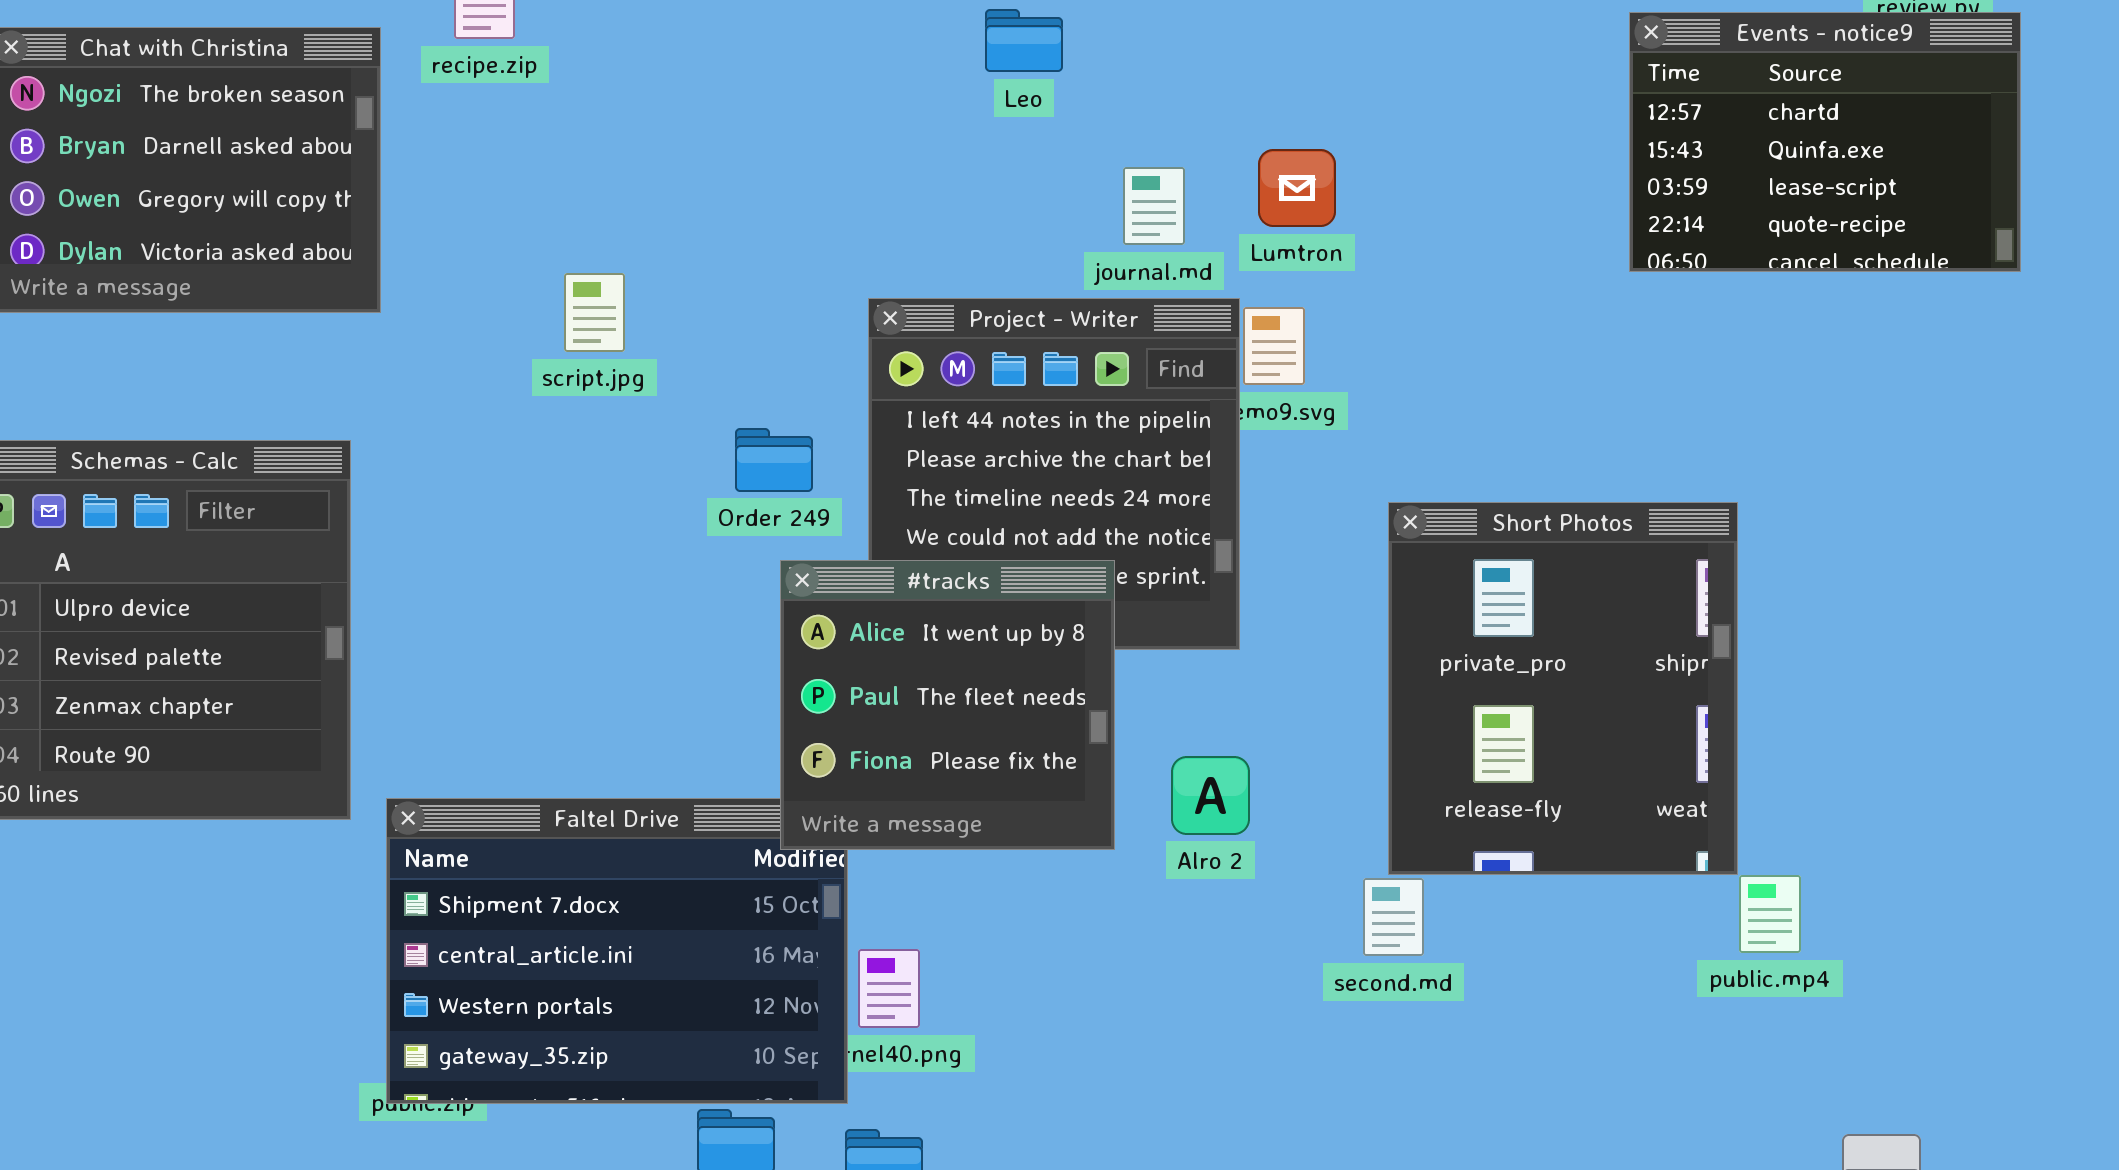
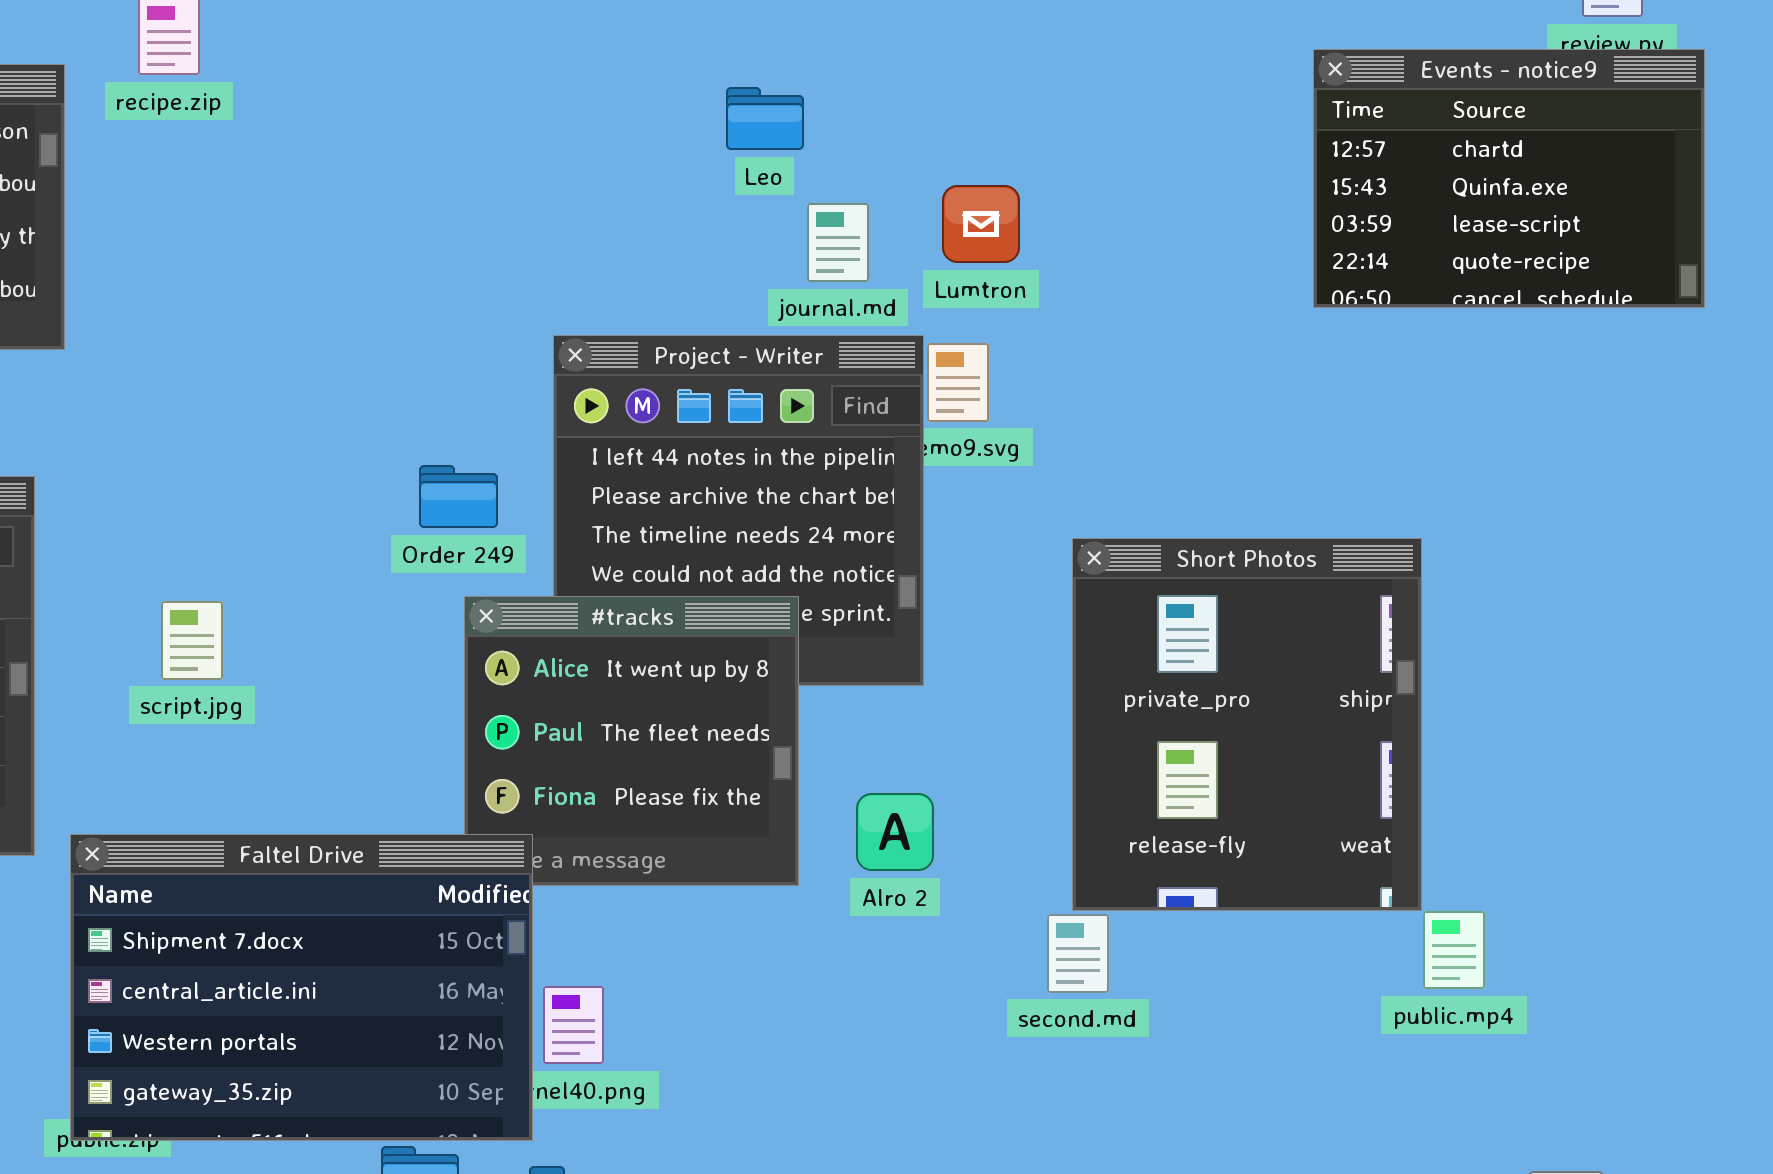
Leo: [985,9,1063,72] -> [726,87,804,150], moved
script.jpg: [564,273,625,352] -> [161,601,223,680], moved
Faltel Drive: [386,798,848,1104] -> [70,834,533,1141], raised

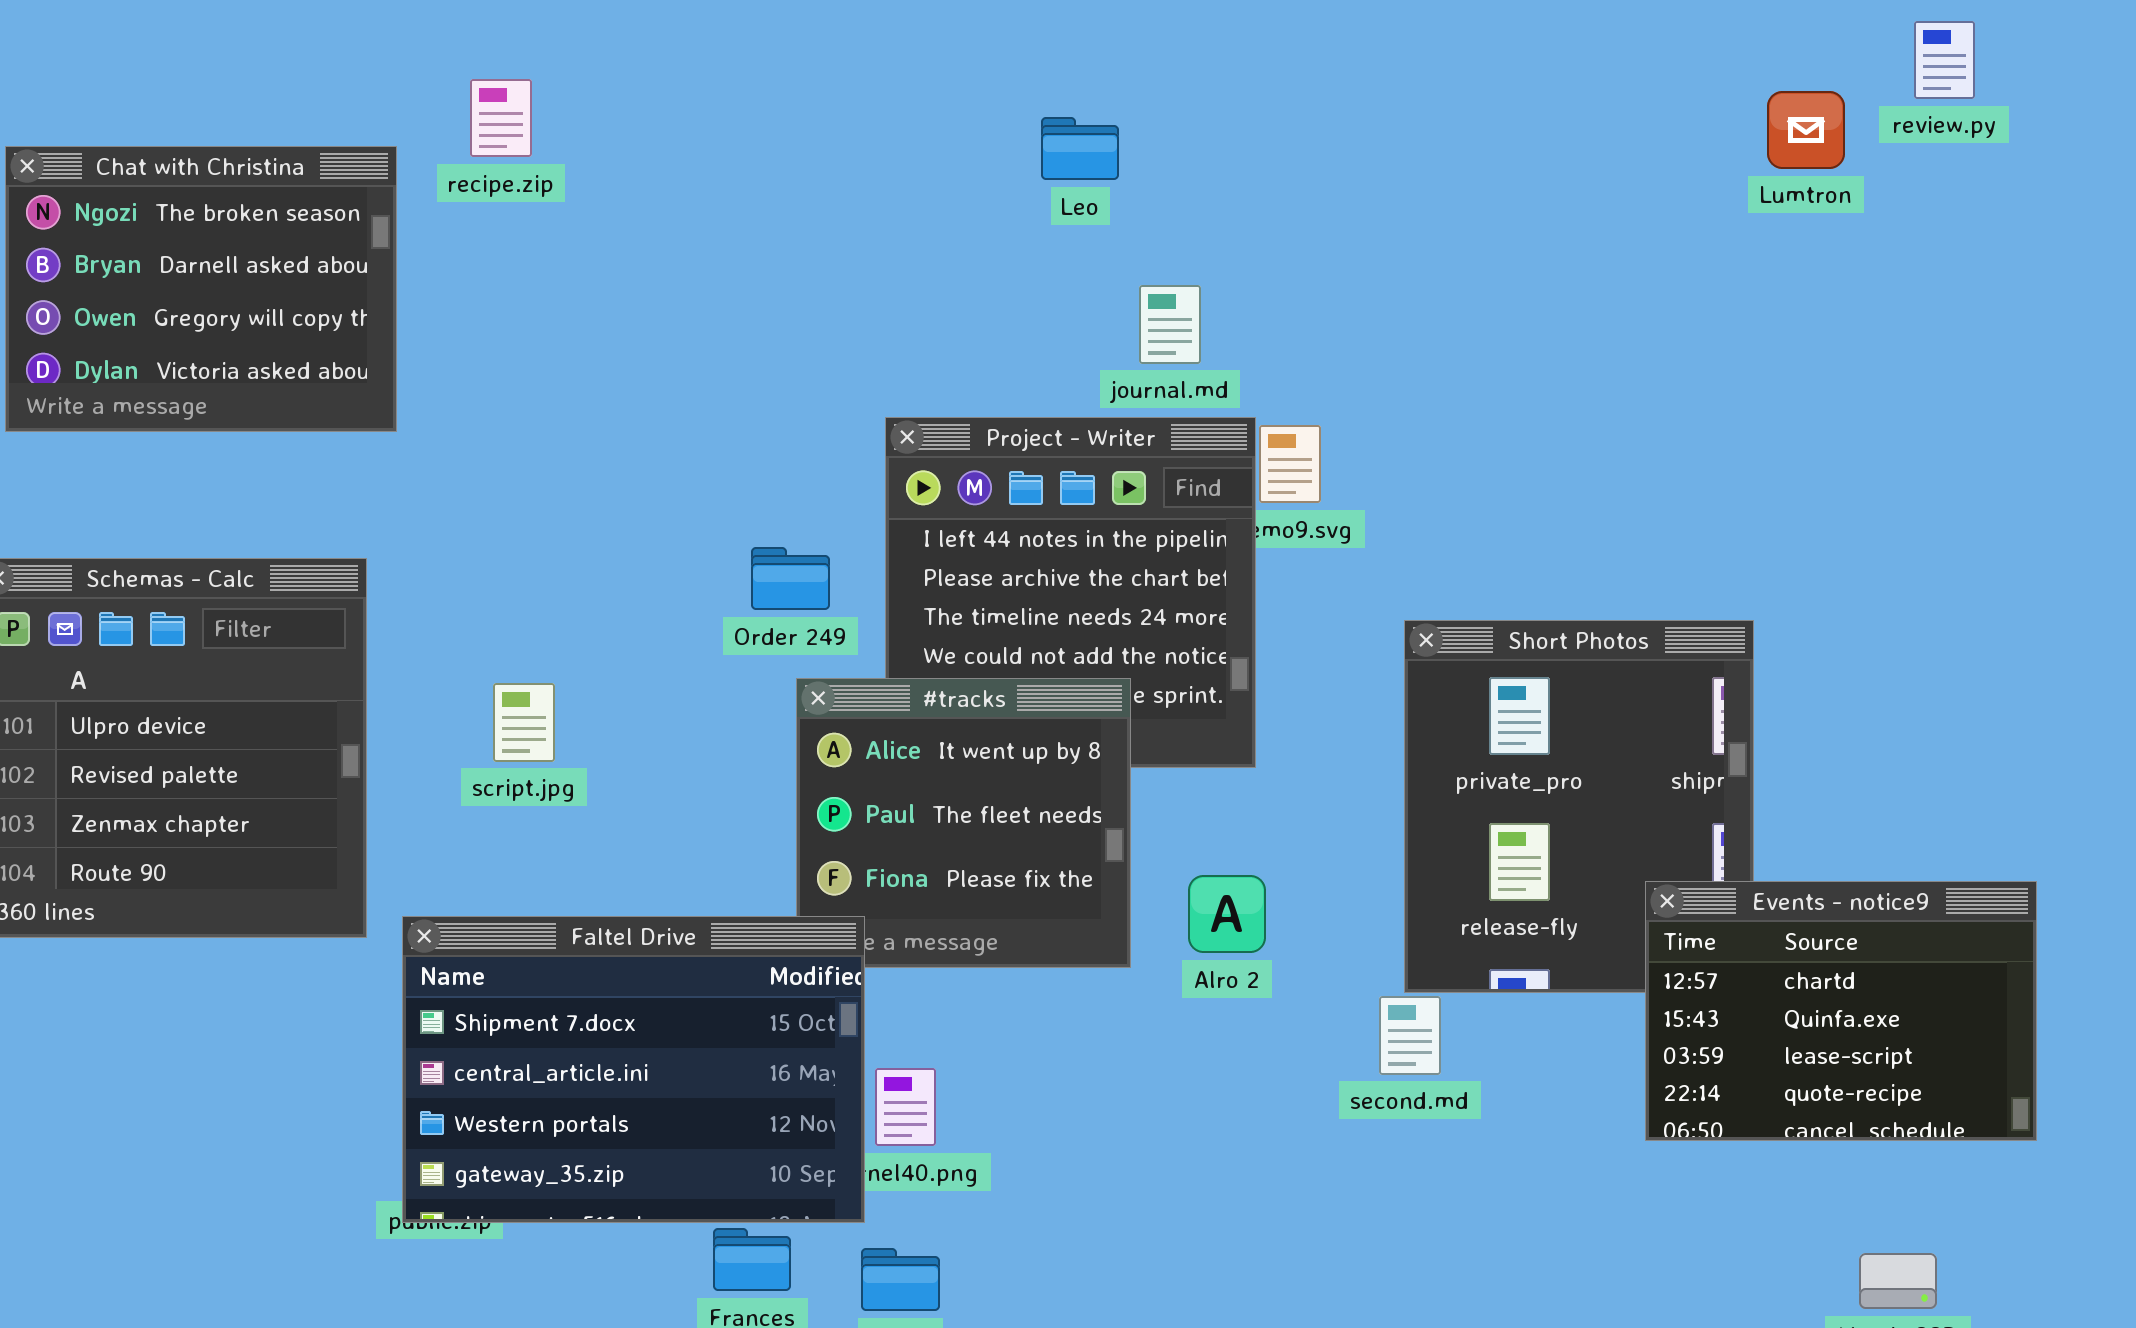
Events - notice9: [1313,49,1705,308] -> [1645,881,2037,1141], moved
Leo: [726,87,804,150] -> [1041,117,1119,180], moved
Lumtron: [942,185,1020,263] -> [1767,91,1845,169], moved

